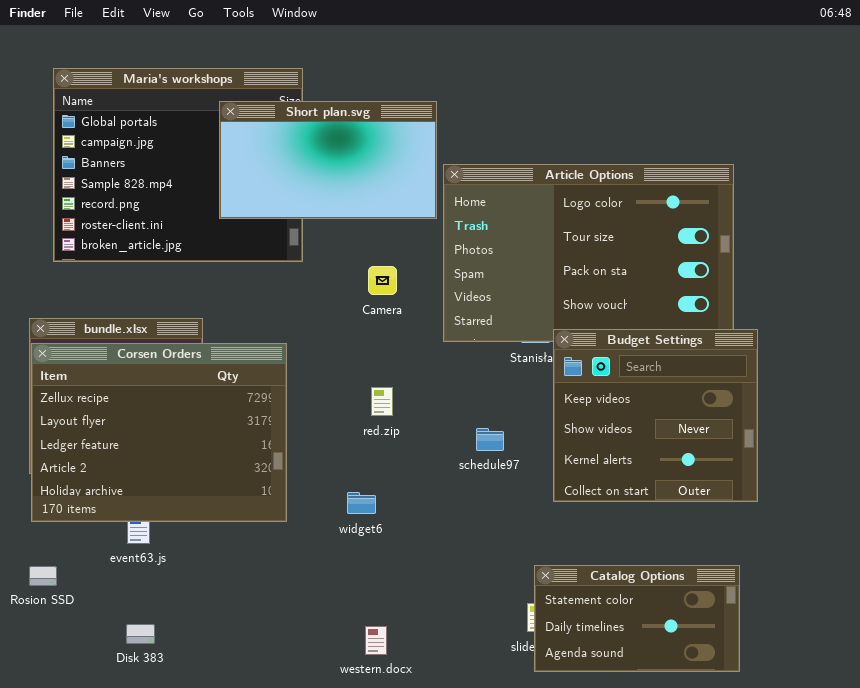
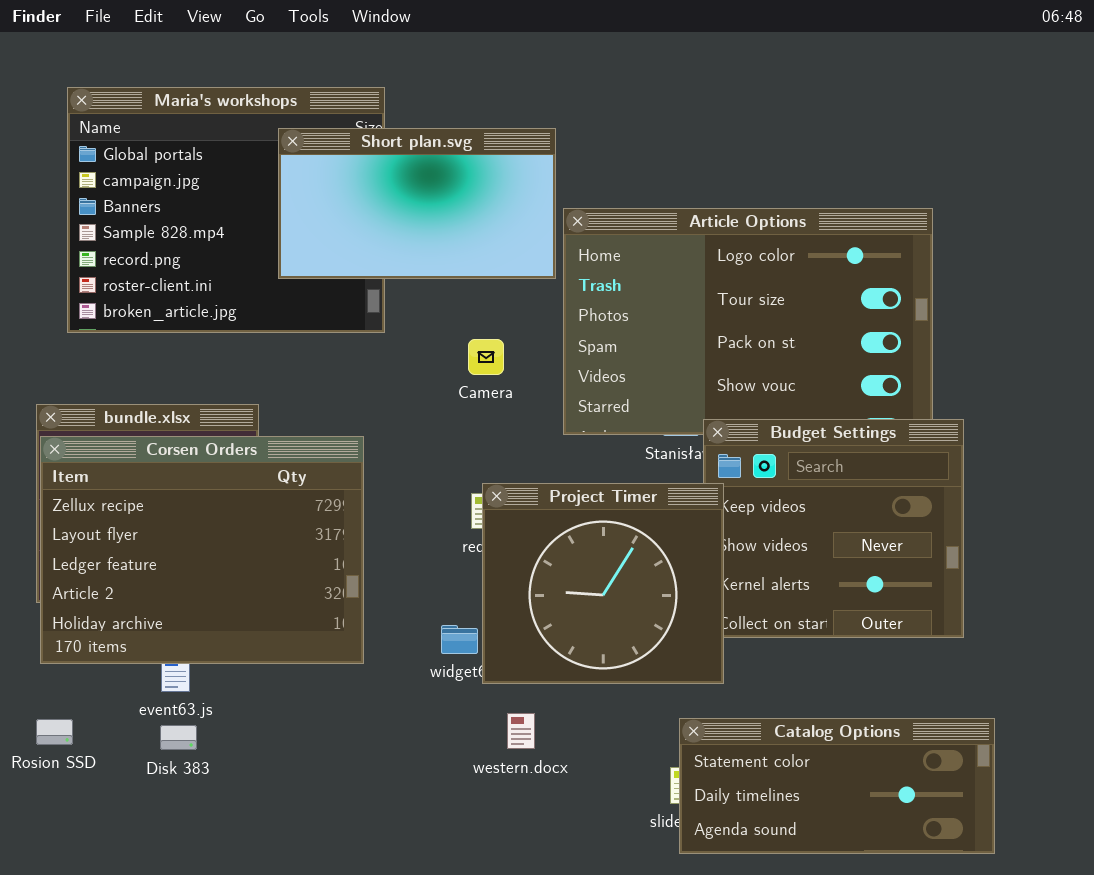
Project Timer: none -> [482,483,724,684], opened
Catalog Options: [534,565,740,672] -> [679,718,995,854], resized
Disk 383: [126,624,155,644] -> [160,725,197,750], moved
western.docx: [365,626,387,655] -> [507,713,535,749], moved

